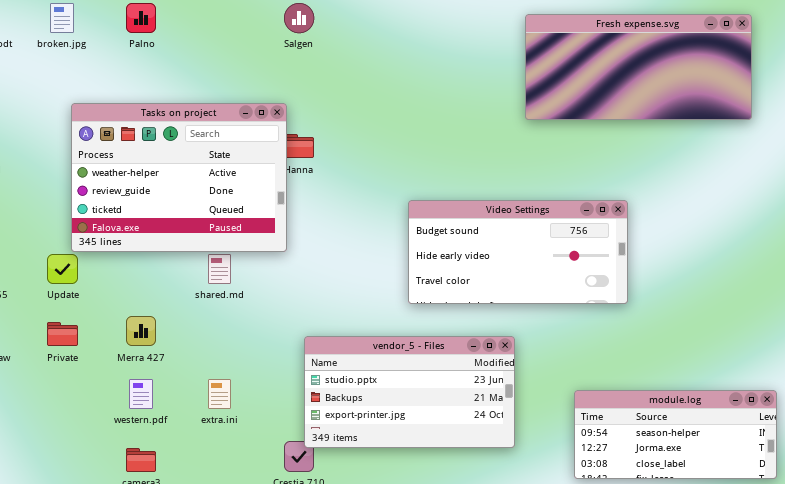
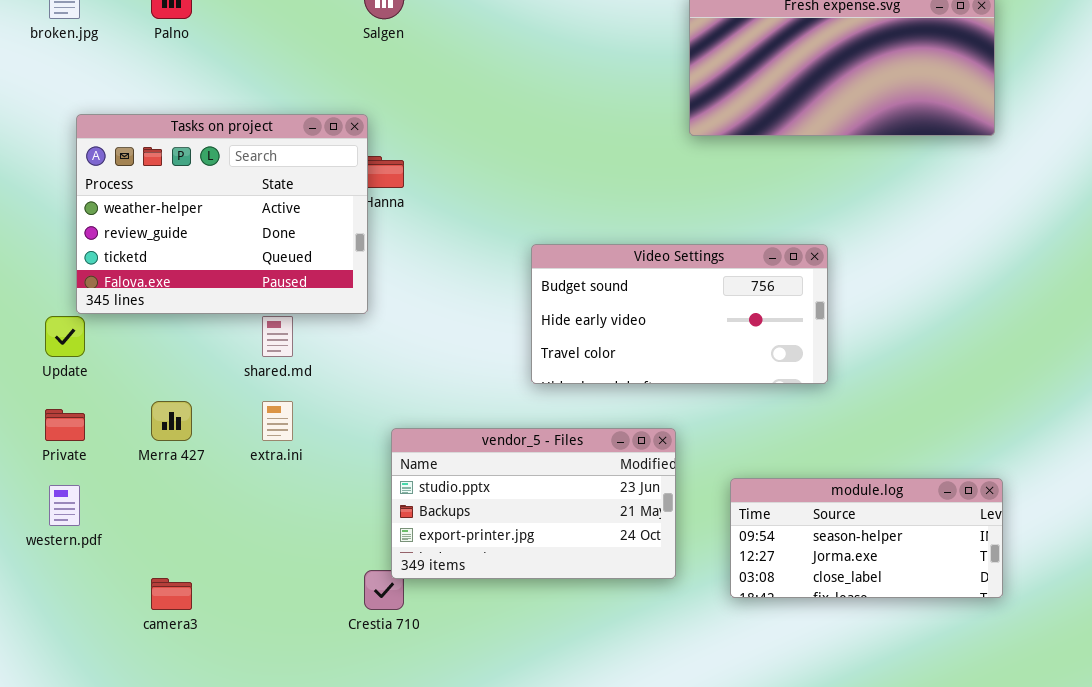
western.pdf: [129,379,153,409] -> [49,485,80,526], moved
extra.ini: [208,379,231,409] -> [262,401,293,441], moved
module.log: [574,390,777,479] -> [730,478,1003,598], moved

